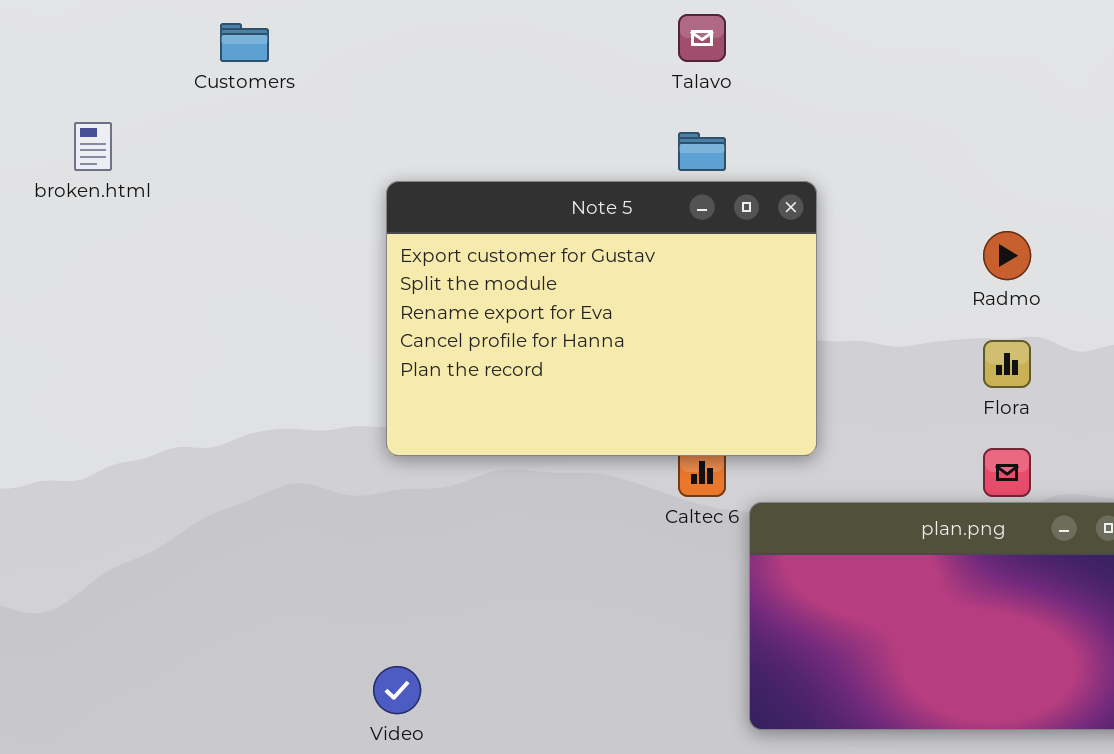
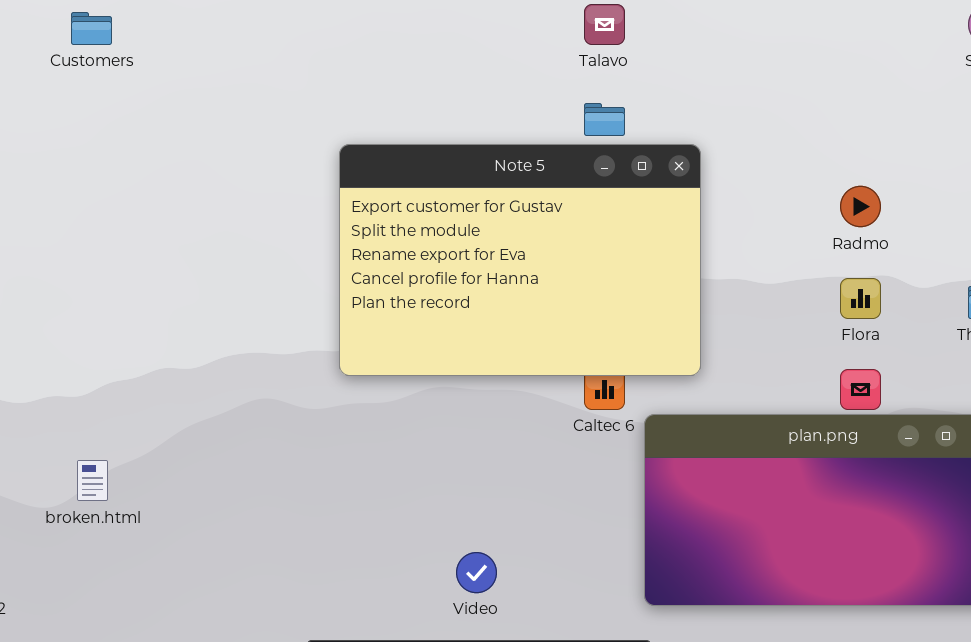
Customers: [220,23,269,62] -> [71,12,112,45], moved
broken.html: [74,122,112,171] -> [77,460,108,501], moved
Video: [373,666,421,714] -> [456,552,497,593], moved

